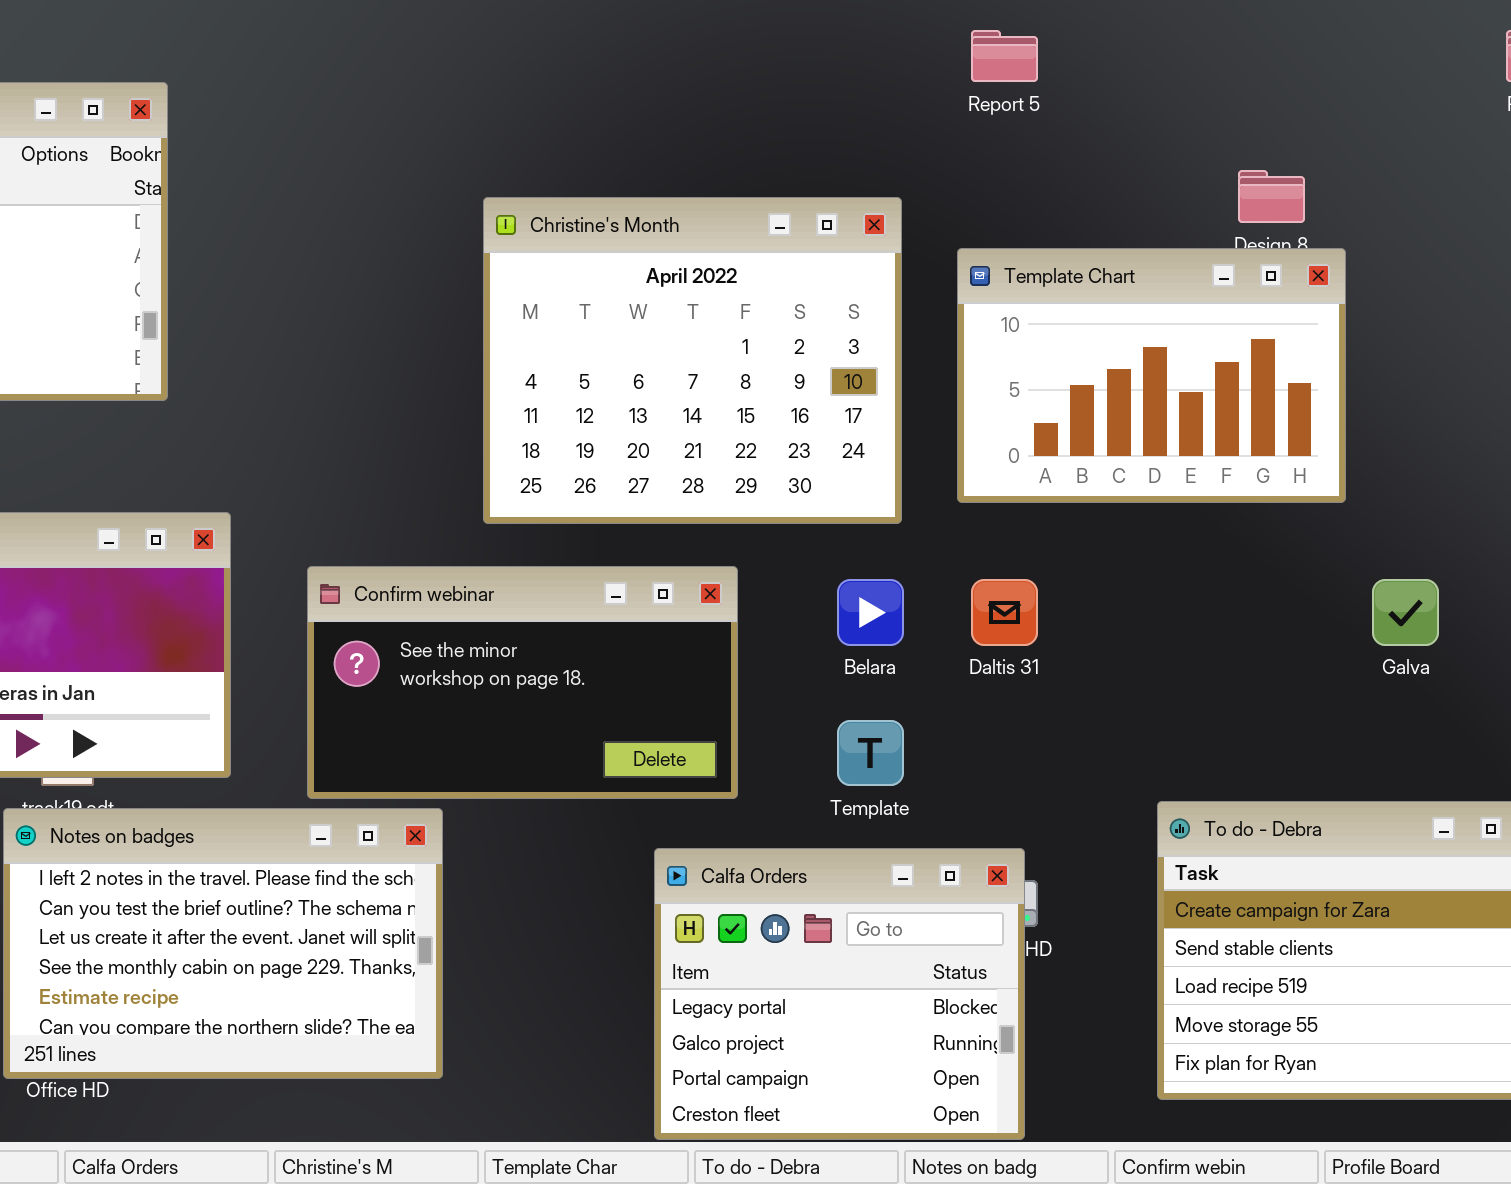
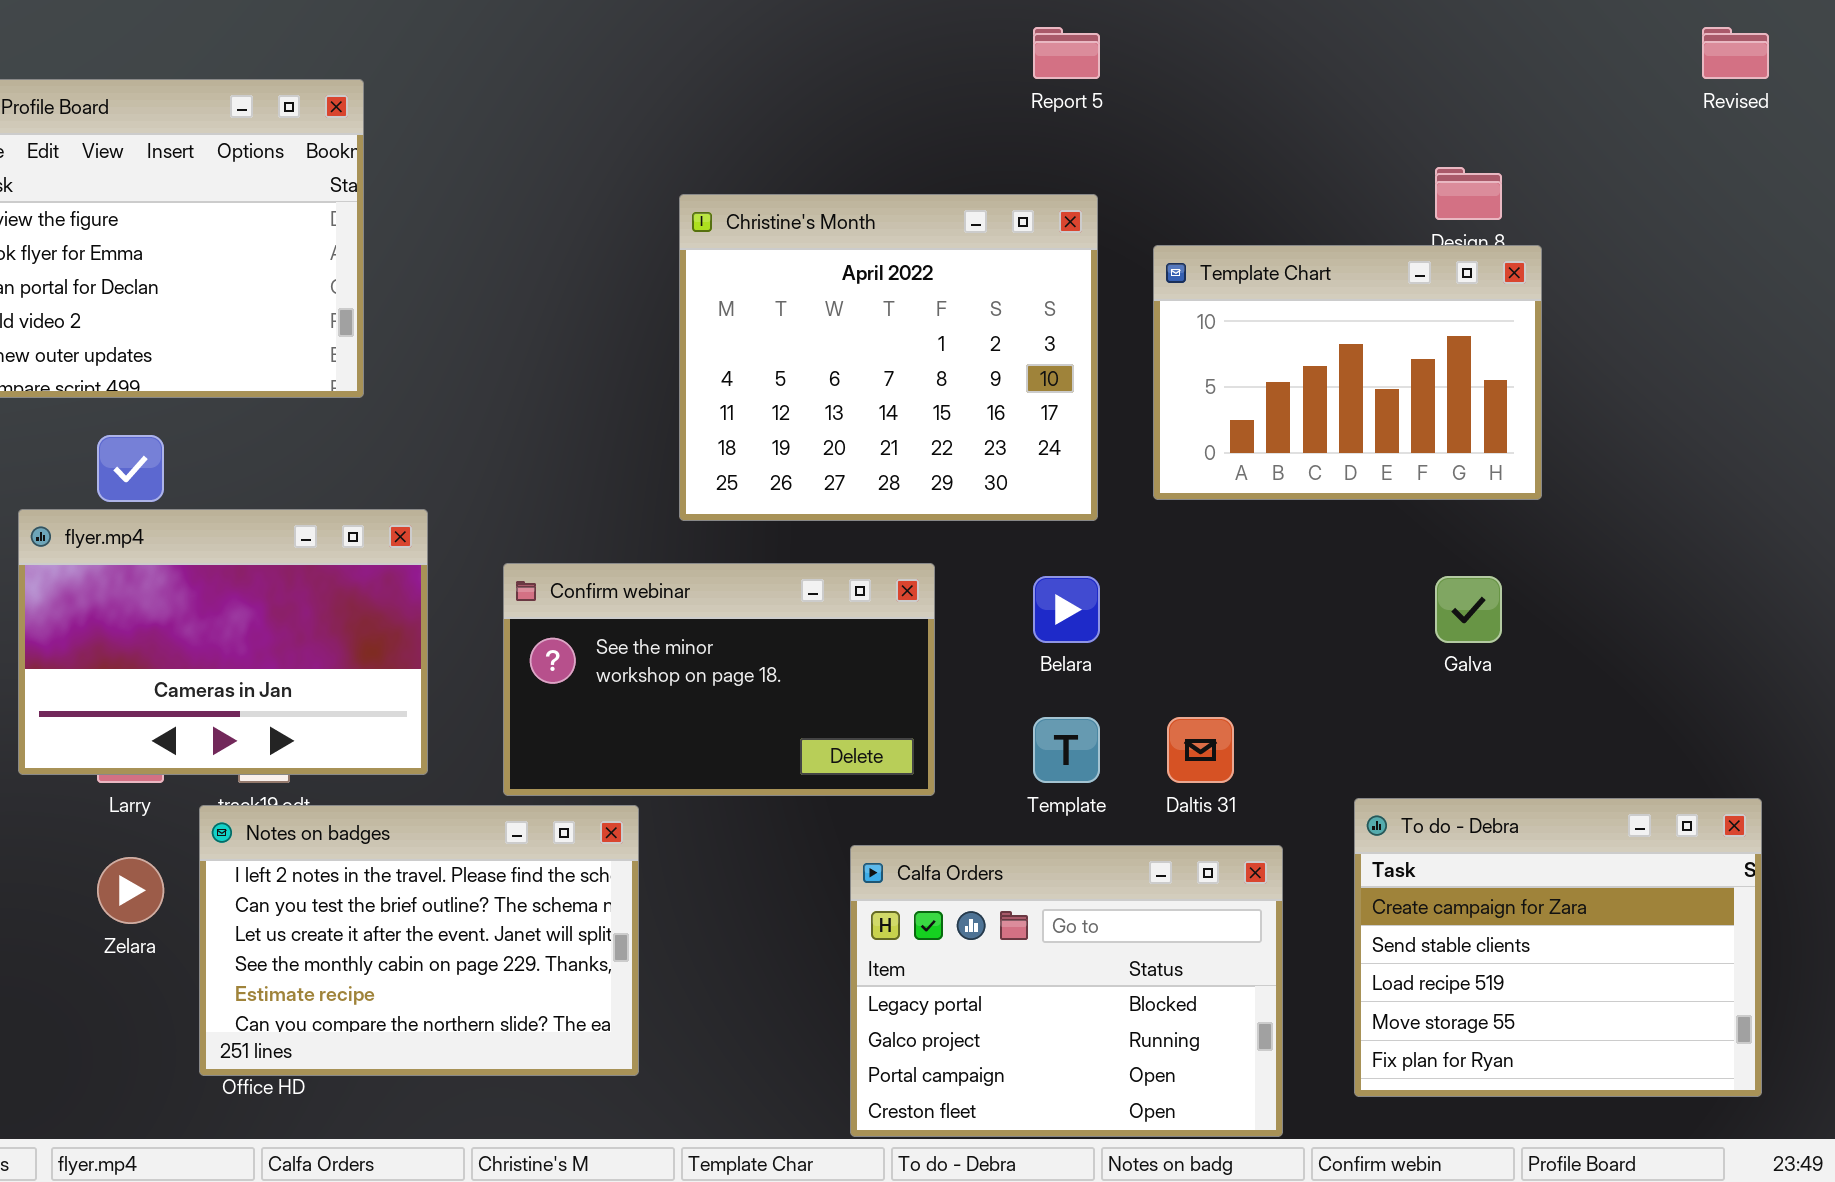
Report 5: [971,30,1038,82] -> [1033,27,1100,79], moved
Daltis 31: [971,579,1038,646] -> [1167,717,1234,783], moved
Galva: [1372,579,1439,646] -> [1435,576,1502,643], moved
Calfa Orders: [654,848,1025,1140] -> [850,845,1283,1137], resized

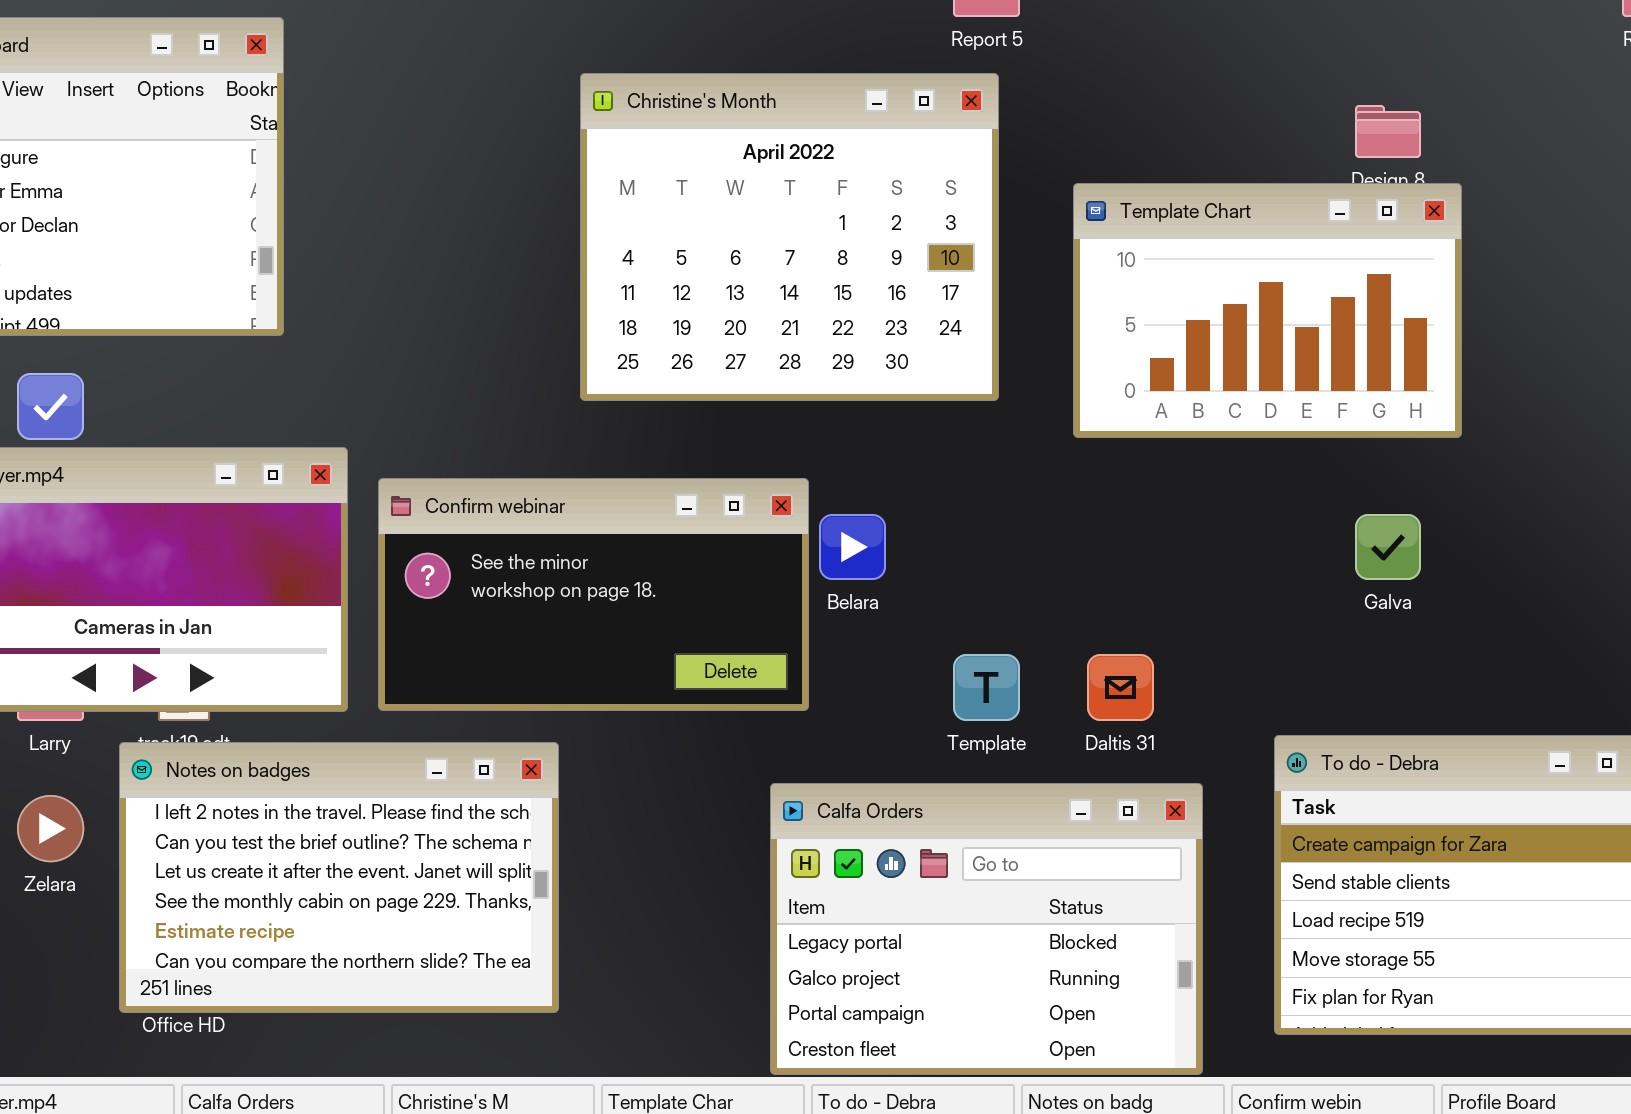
Christine's Month: [679,194,1098,521] -> [580,73,999,401], moved
Confirm webinar: [503,563,935,796] -> [378,478,809,711], moved
Belara: [1033,576,1100,643] -> [819,514,886,580], moved

